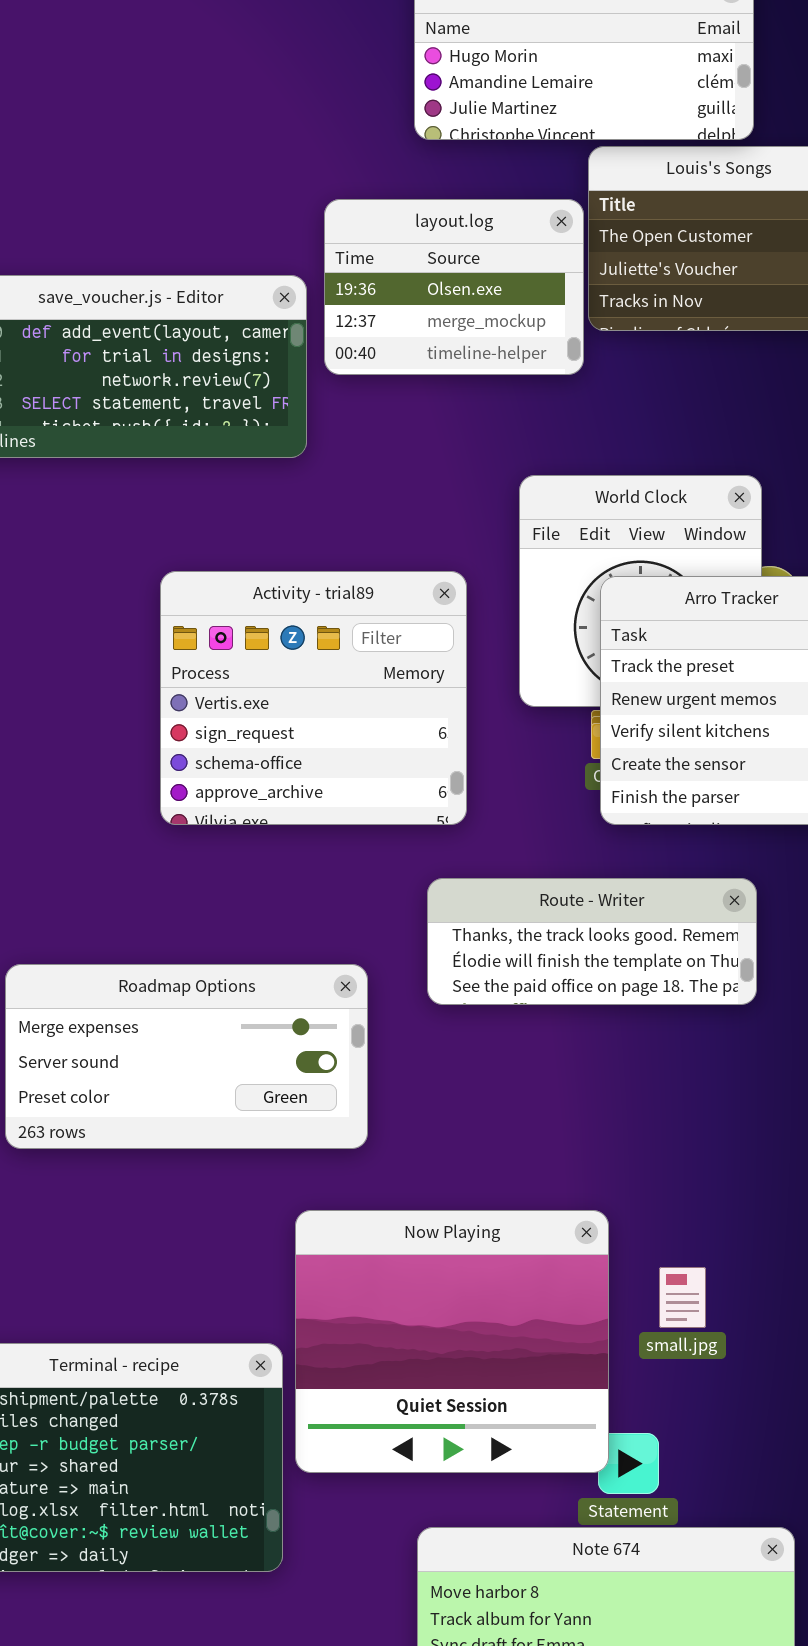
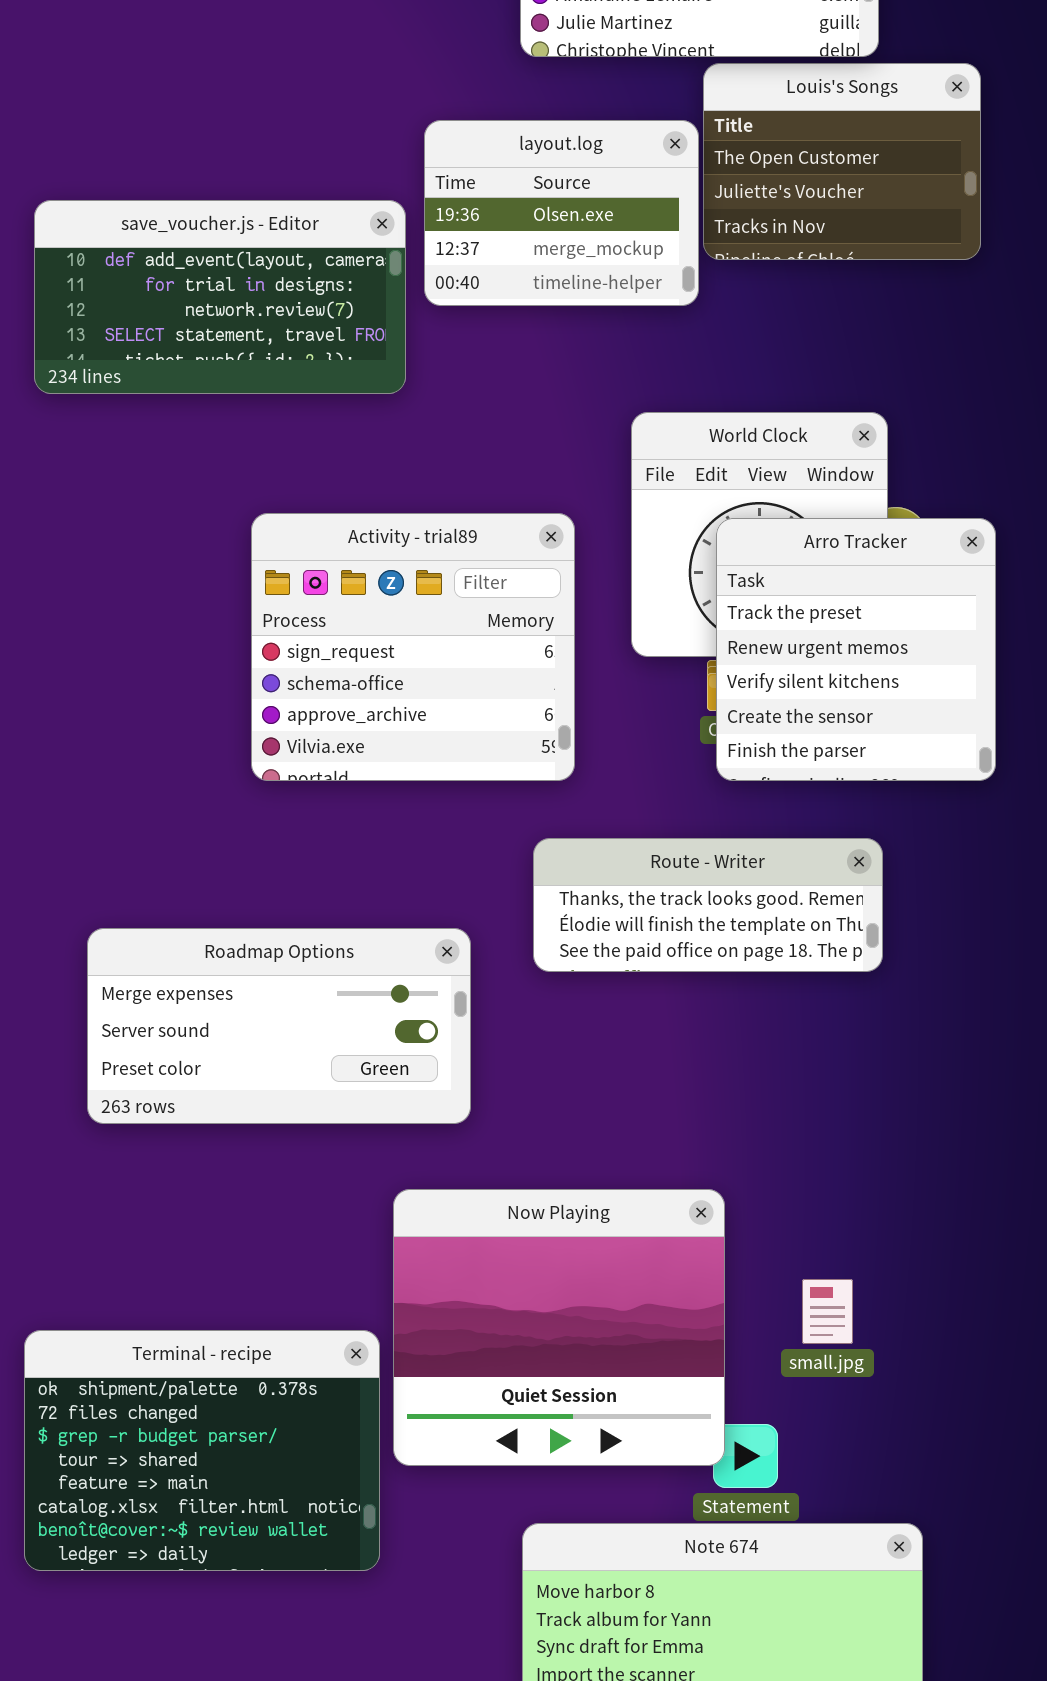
Activity - trial89: [160,571,467,825] -> [251,513,575,781], scrolled down 1 row
small.jpg: [659,1267,706,1328] -> [802,1279,853,1344], moved

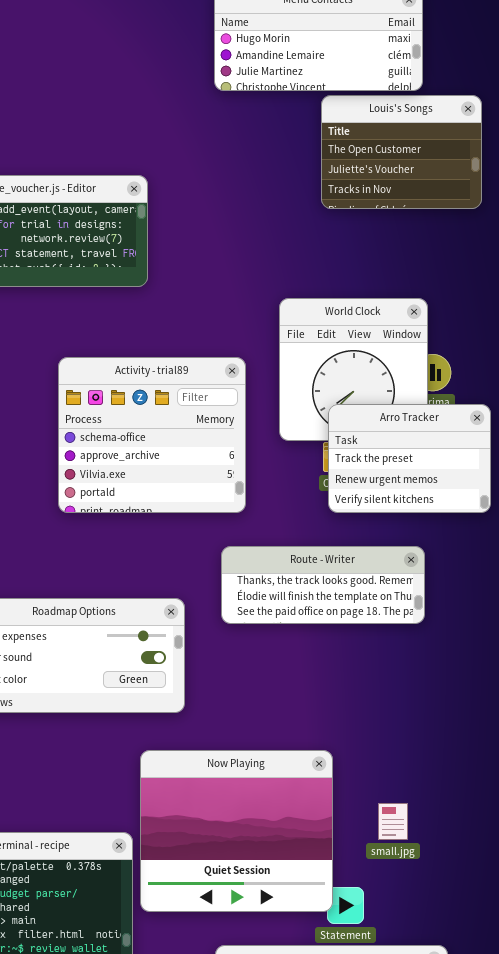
layout.log: [424,120,699,306] -> none, closed
Activity - trial89: [251,513,575,781] -> [58,357,246,513], scrolled down 1 row
Arro Tracker: [716,518,996,781] -> [328,404,491,513], resized

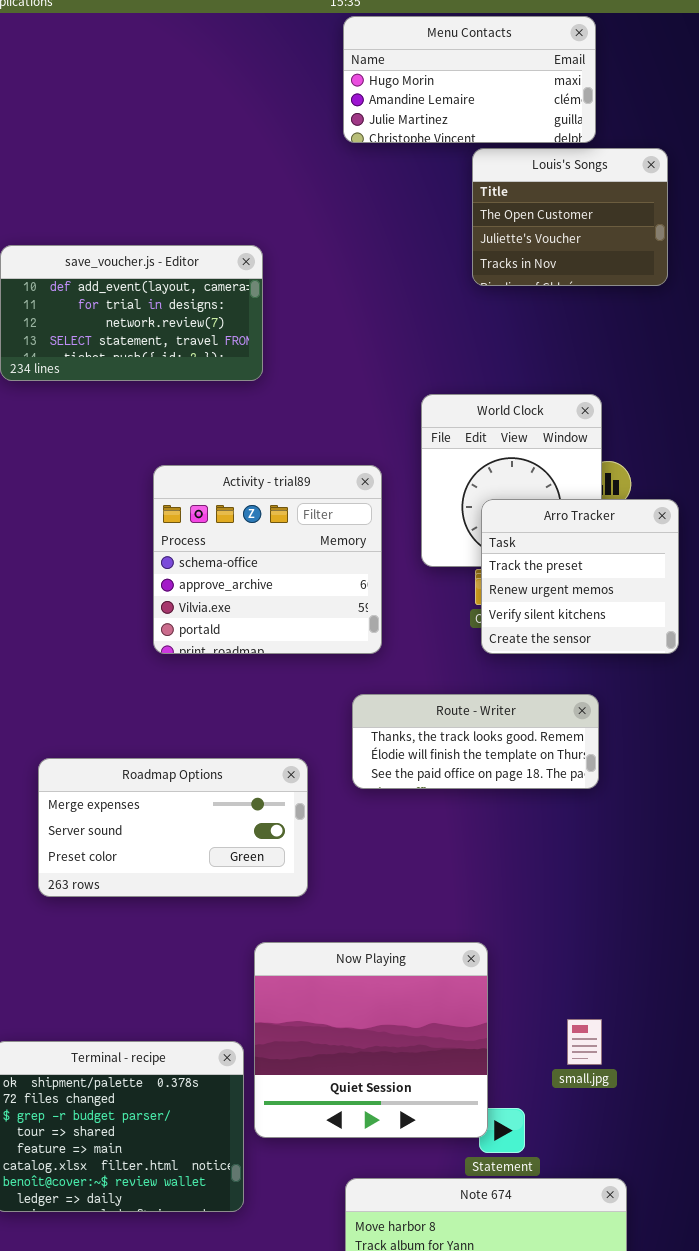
Arro Tracker: [328,404,491,513] -> [481,499,679,654], resized
small.jpg: [378,803,408,840] -> [567,1019,602,1065], moved

